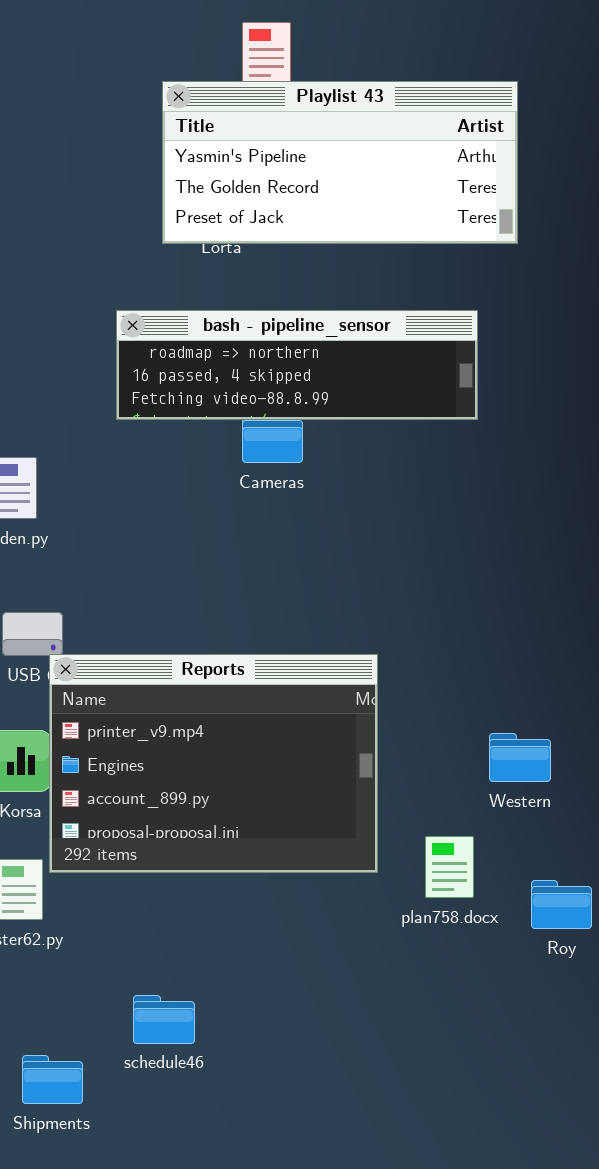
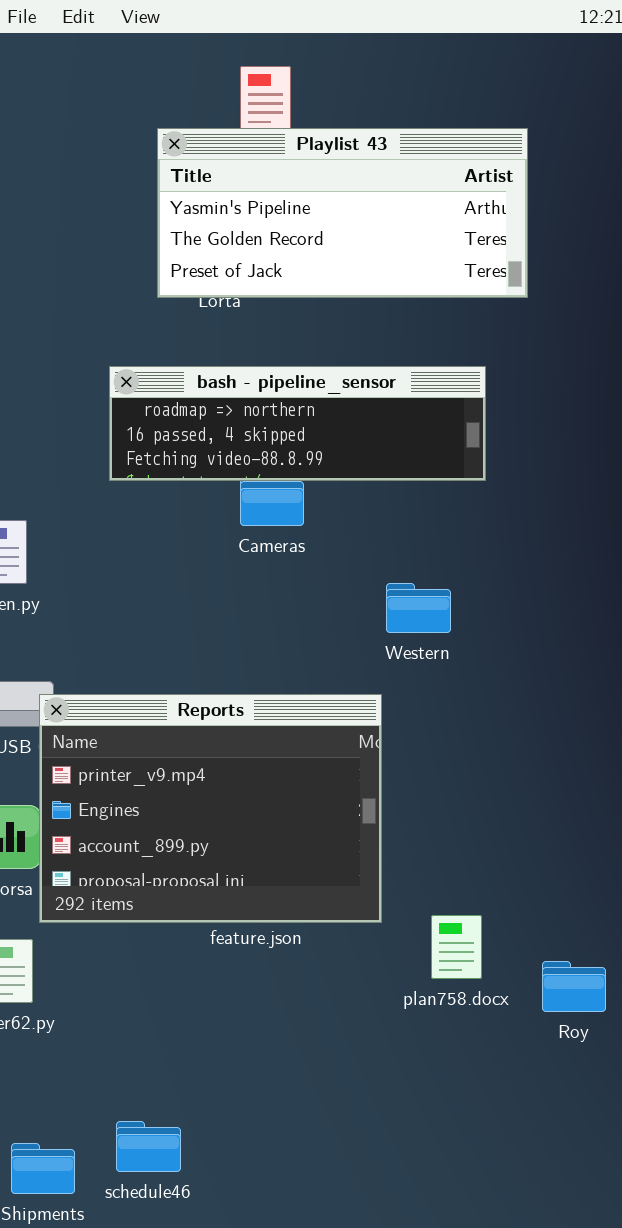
Reports: [49,654,378,873] -> [39,694,382,923], moved
Western: [489,733,551,782] -> [386,583,451,633], moved
schedule46: [133,995,195,1044] -> [116,1121,181,1172], moved

